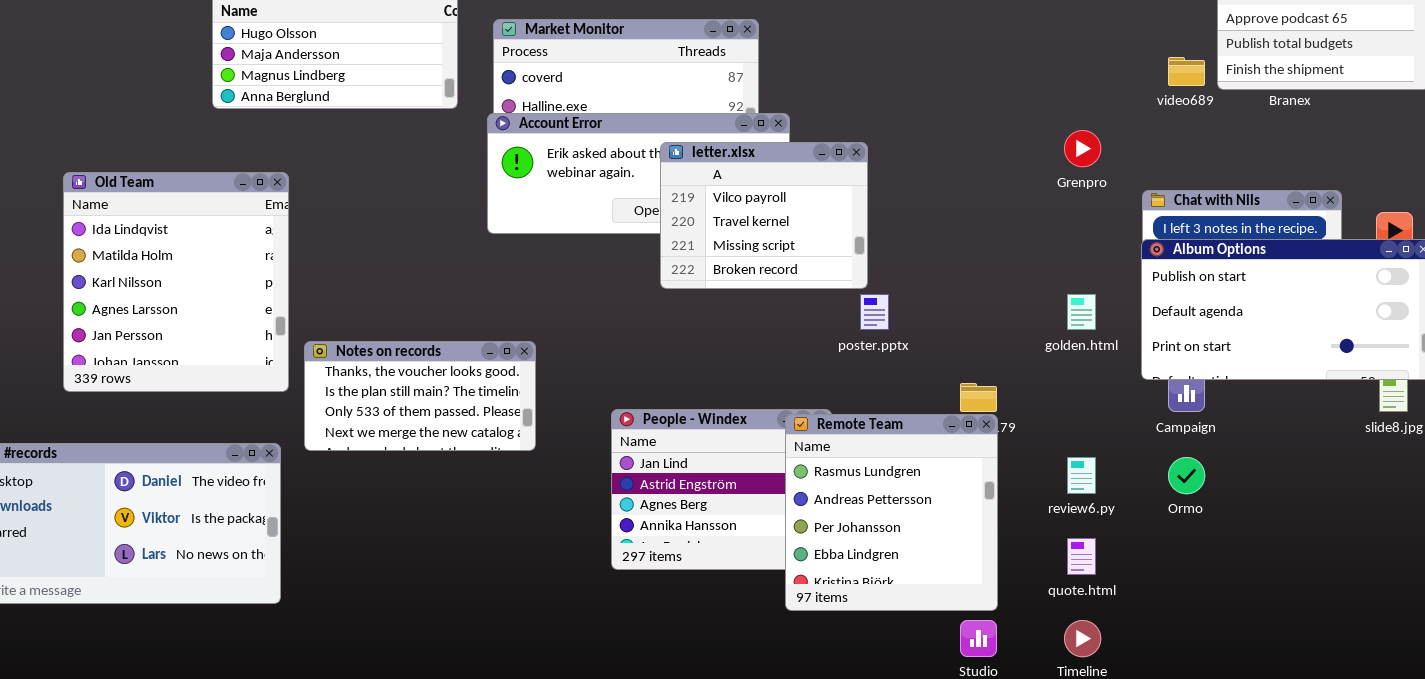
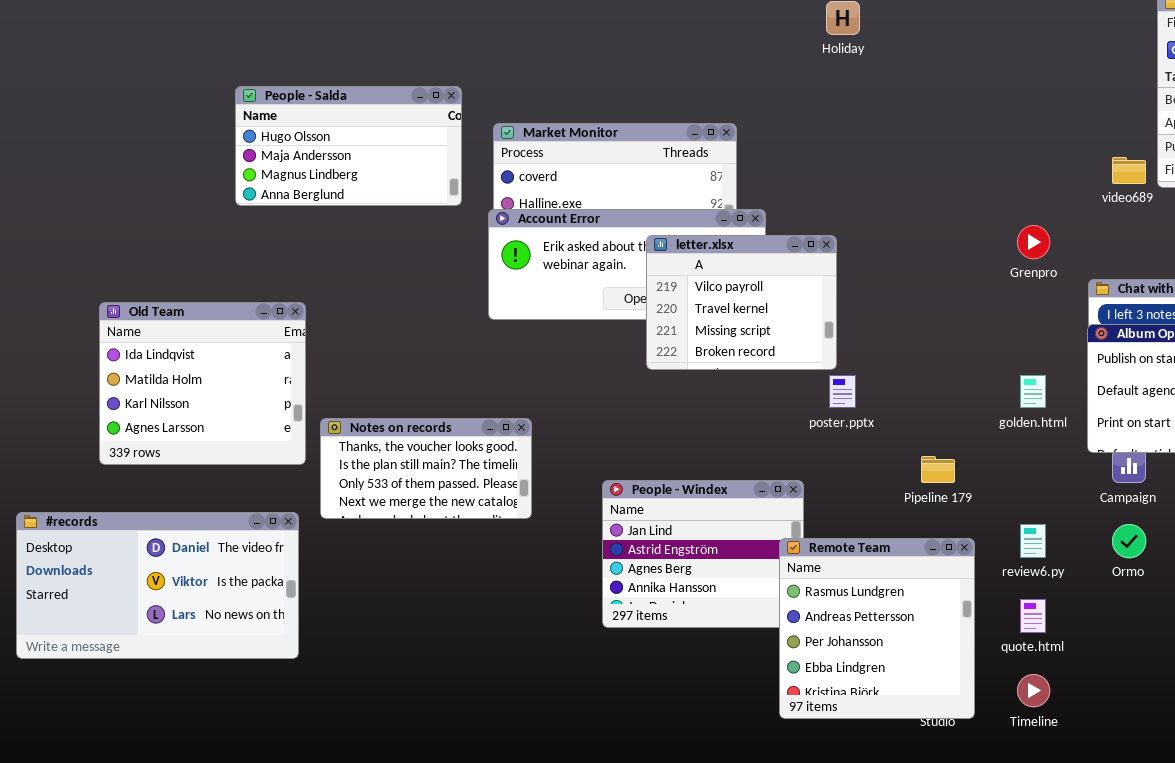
Old Team: [63,172,289,392] -> [99,302,306,465], resized
Remote Team: [785,414,998,611] -> [779,538,975,719], moved

